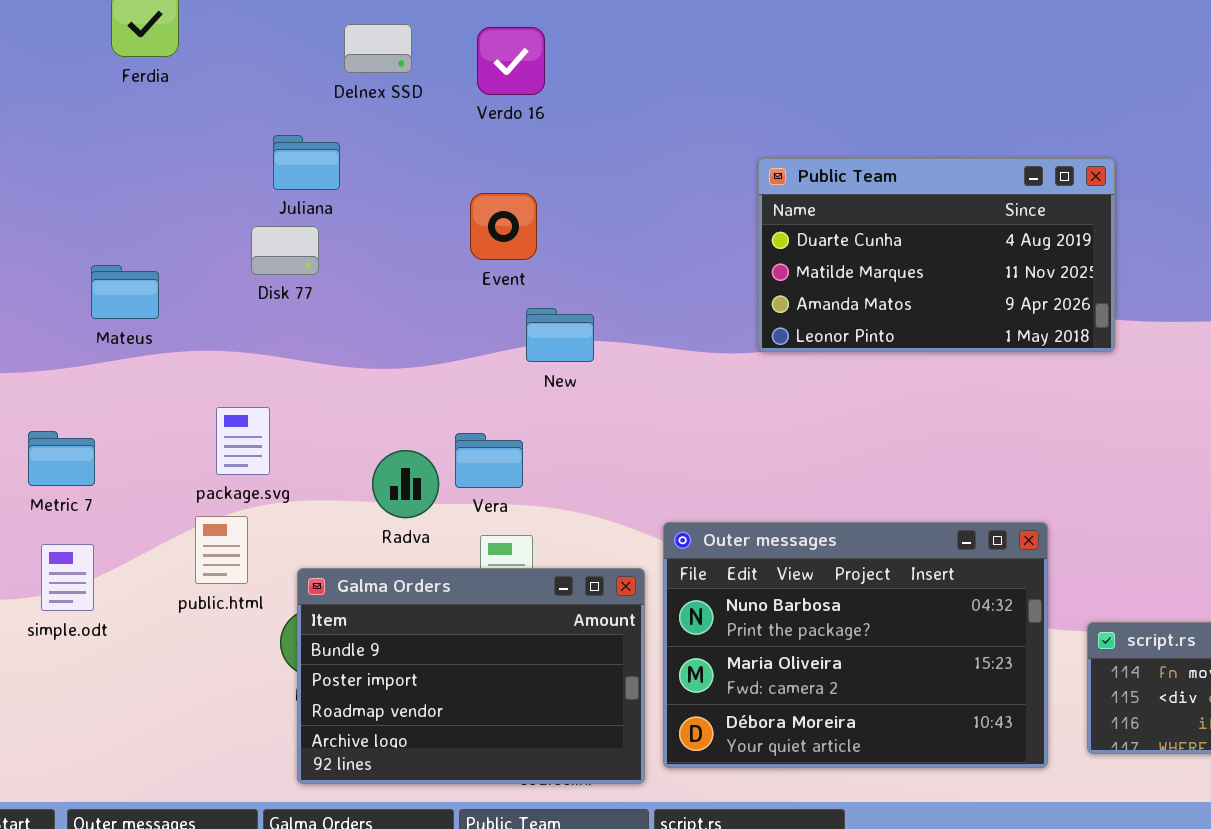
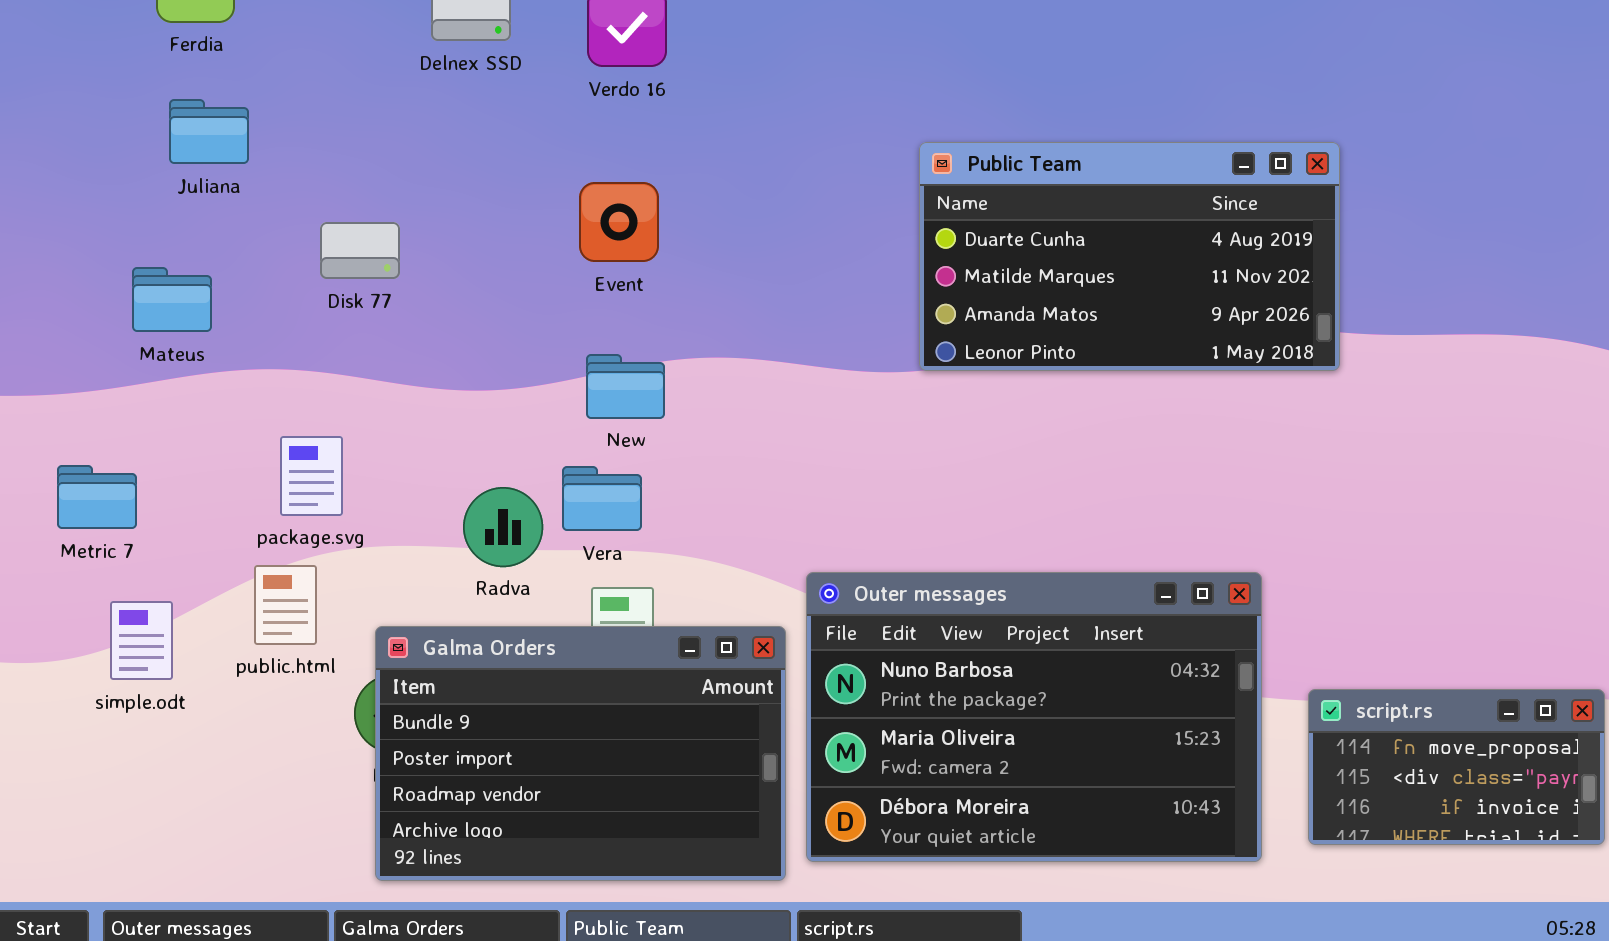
Juliana: [273,135,340,190] -> [169,99,249,164], moved
New: [526,308,594,362] -> [586,354,665,419], moved
simple.odt: [41,544,94,611] -> [110,601,173,680], moved

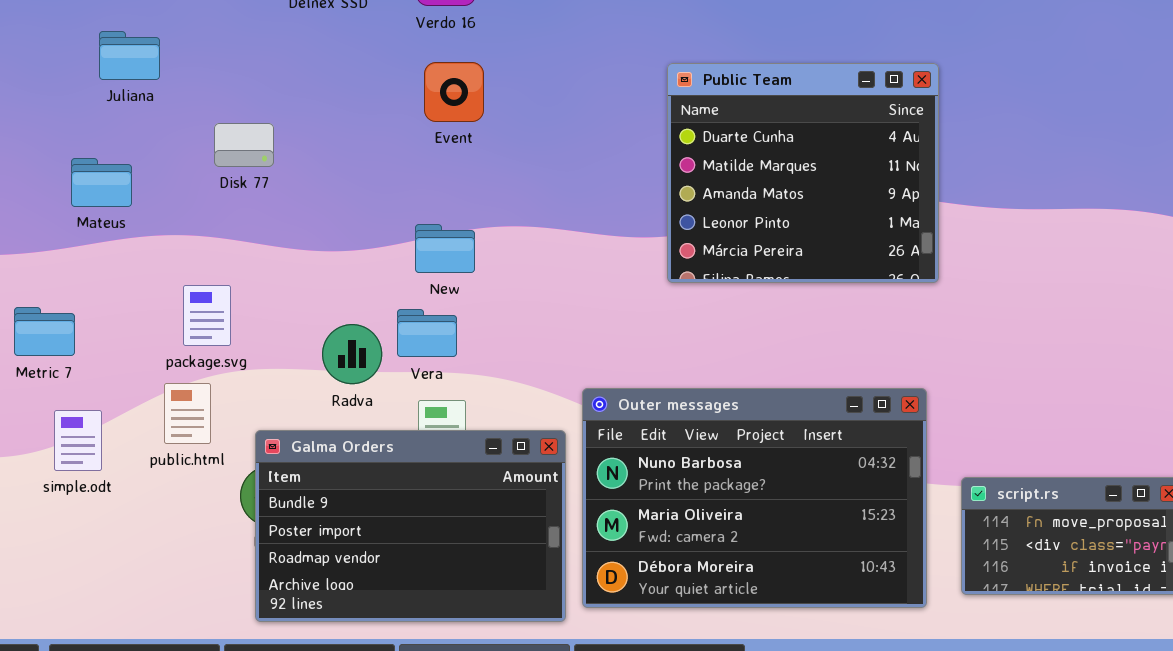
Public Team: [919,142,1340,371] -> [667,63,939,283], resized
Event: [579,182,659,262] -> [424,62,484,122], moved

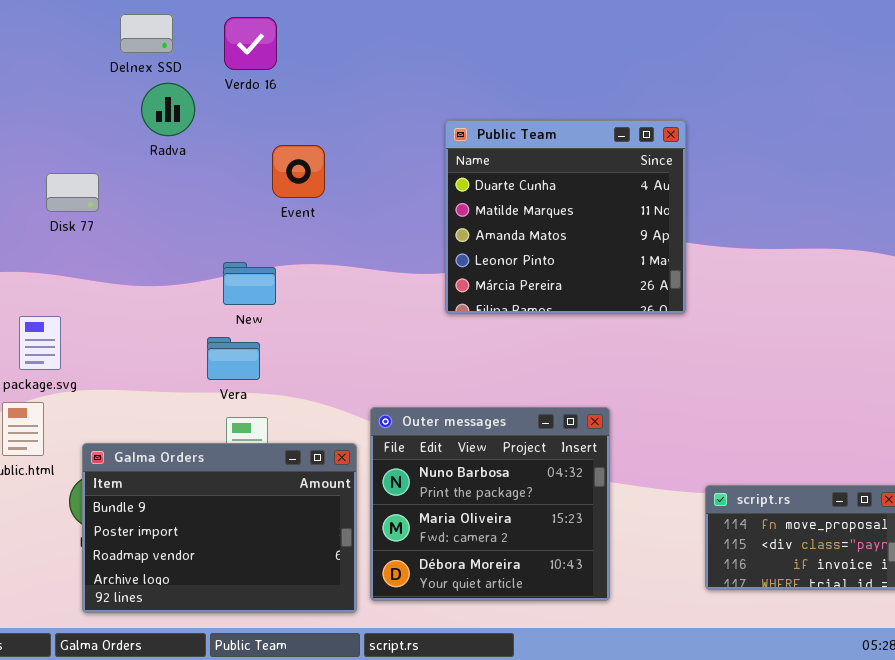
Event: [424,62,484,122] -> [272,145,325,198], moved
Radva: [322,324,382,384] -> [141,83,195,136], moved
Outer messages: [582,388,927,608] -> [370,407,610,601], resized

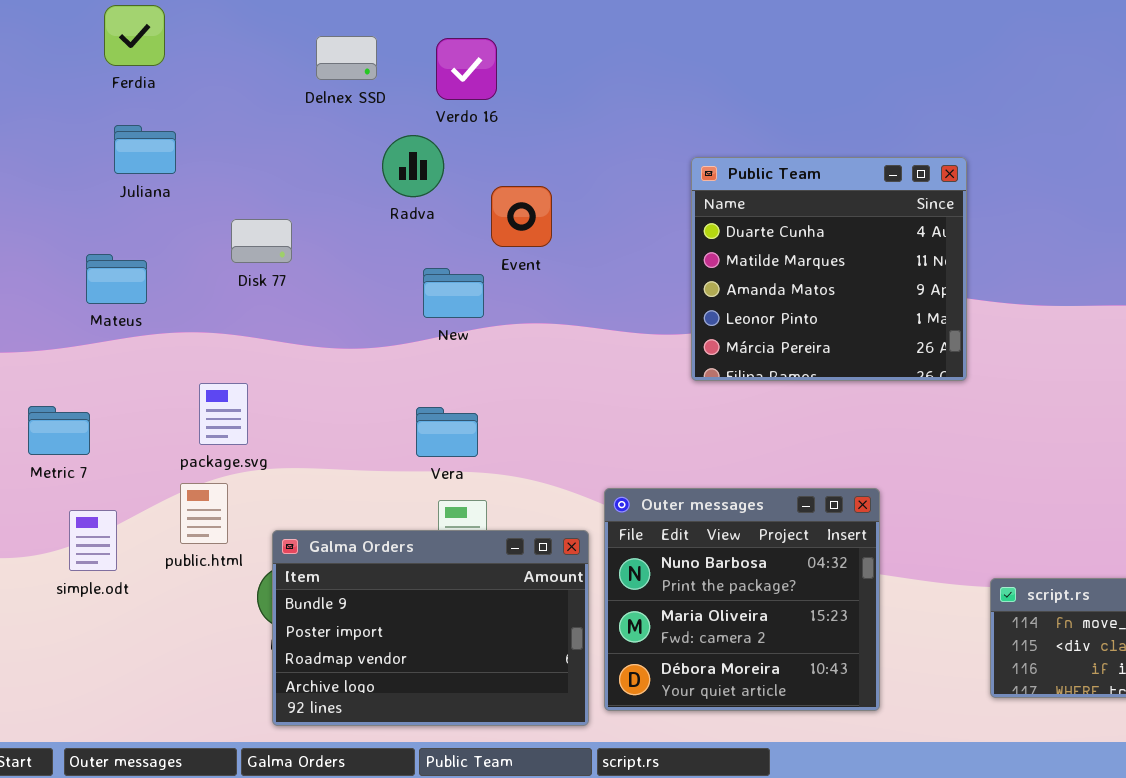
Radva: [141,83,195,136] -> [382,135,444,197], moved
New: [223,262,276,305] -> [423,268,484,318], moved

